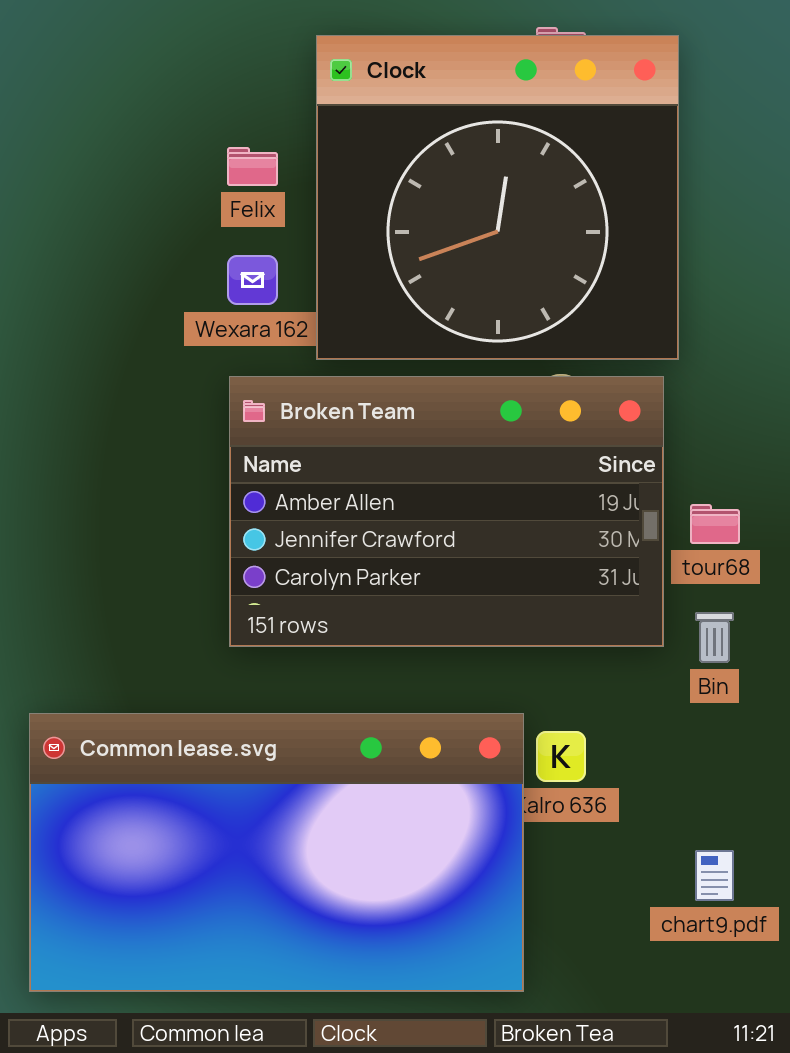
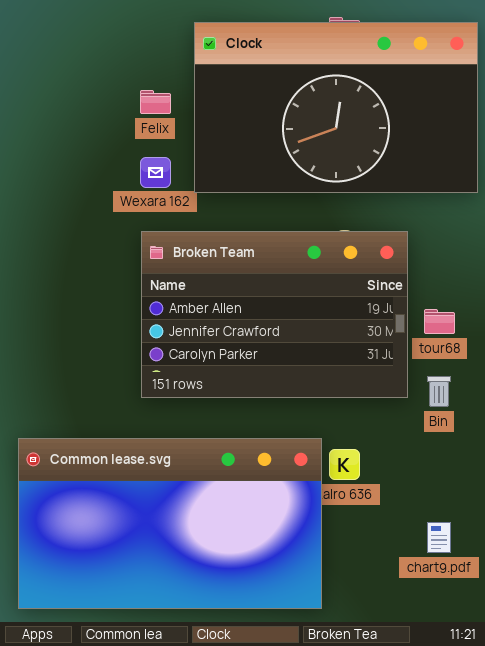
Clock: [316,35,679,360] -> [194,22,478,193], resized

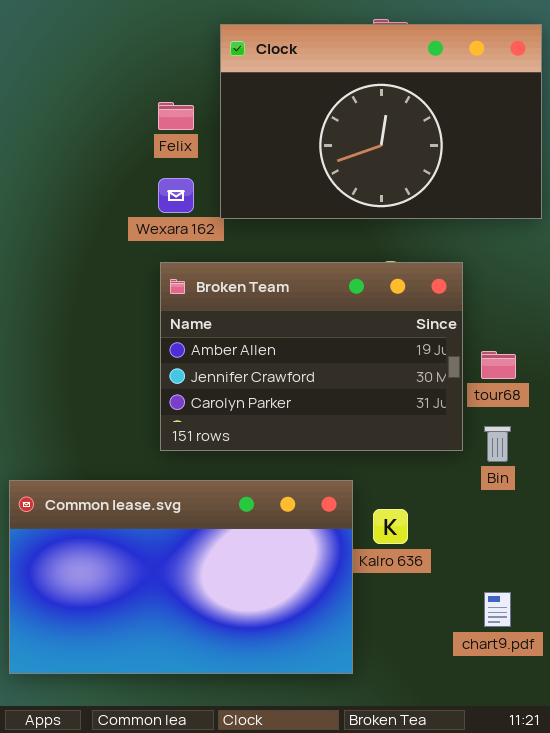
Common lease.svg: [18,438,322,609] -> [9,480,353,674], moved

